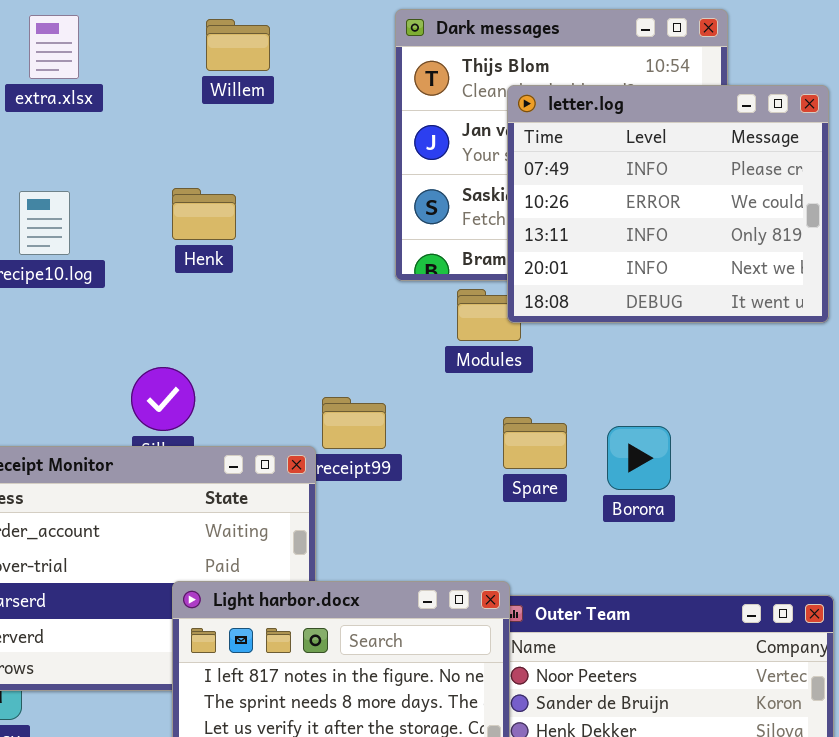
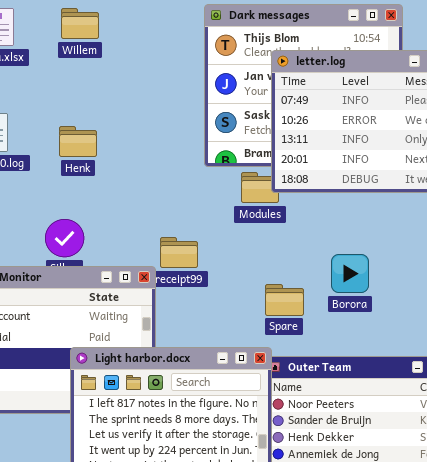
Willem: [206,19,270,71] -> [61,8,99,39], moved
Henk: [172,188,236,240] -> [59,126,97,157], moved
Spare: [503,417,567,469] -> [265,284,304,316], moved

